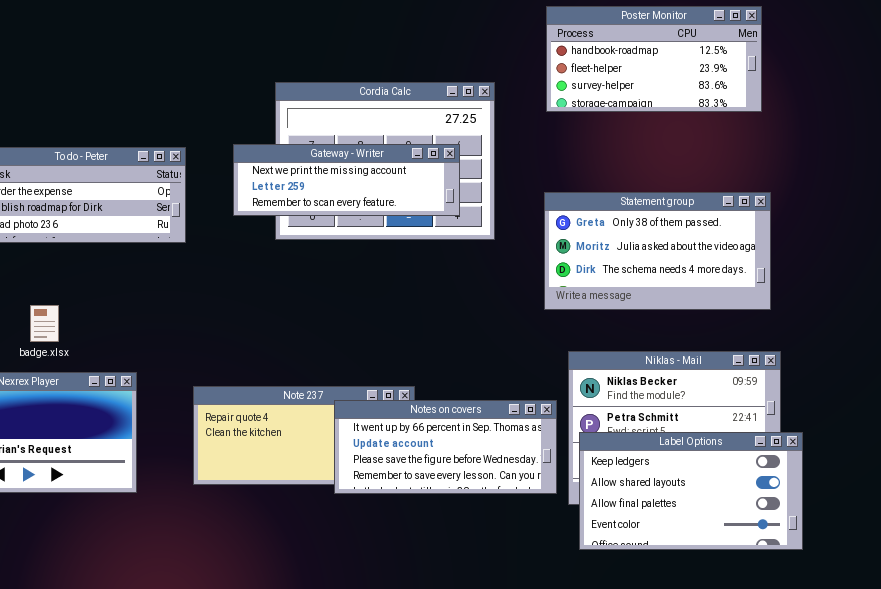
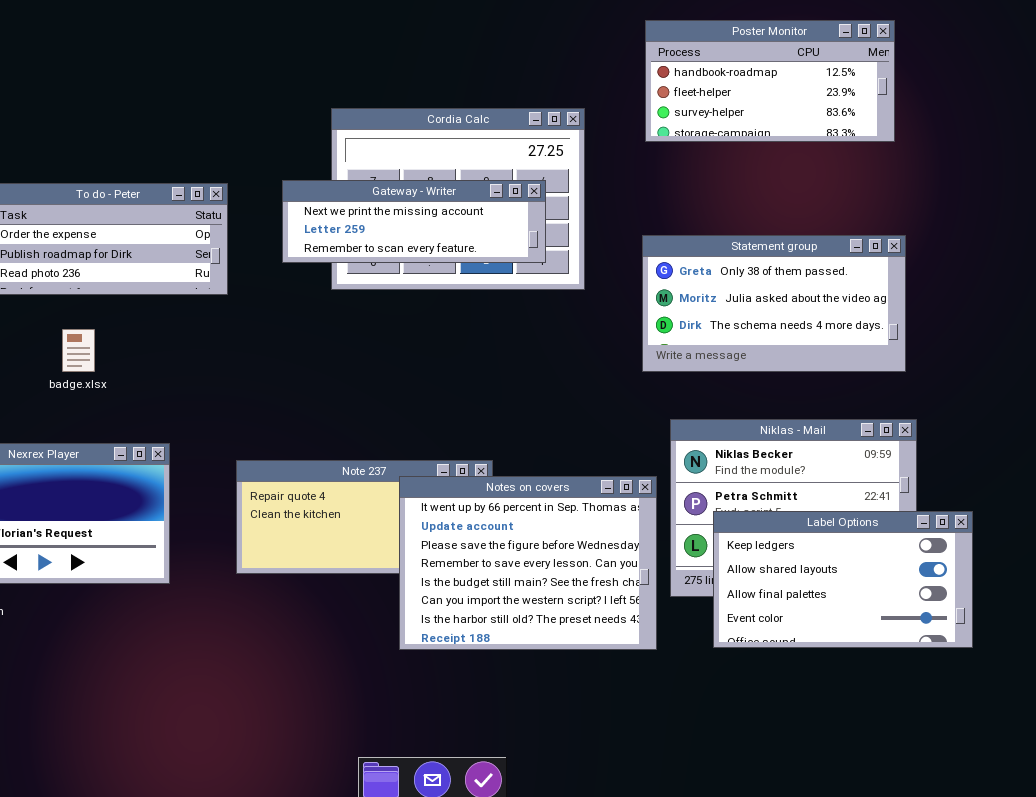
badge.xlsx: [30,305,59,342] -> [62,329,95,372], moved
Notes on covers: [334,400,557,494] -> [399,476,657,650], resized
Label Options: [579,432,803,550] -> [713,511,973,648], moved

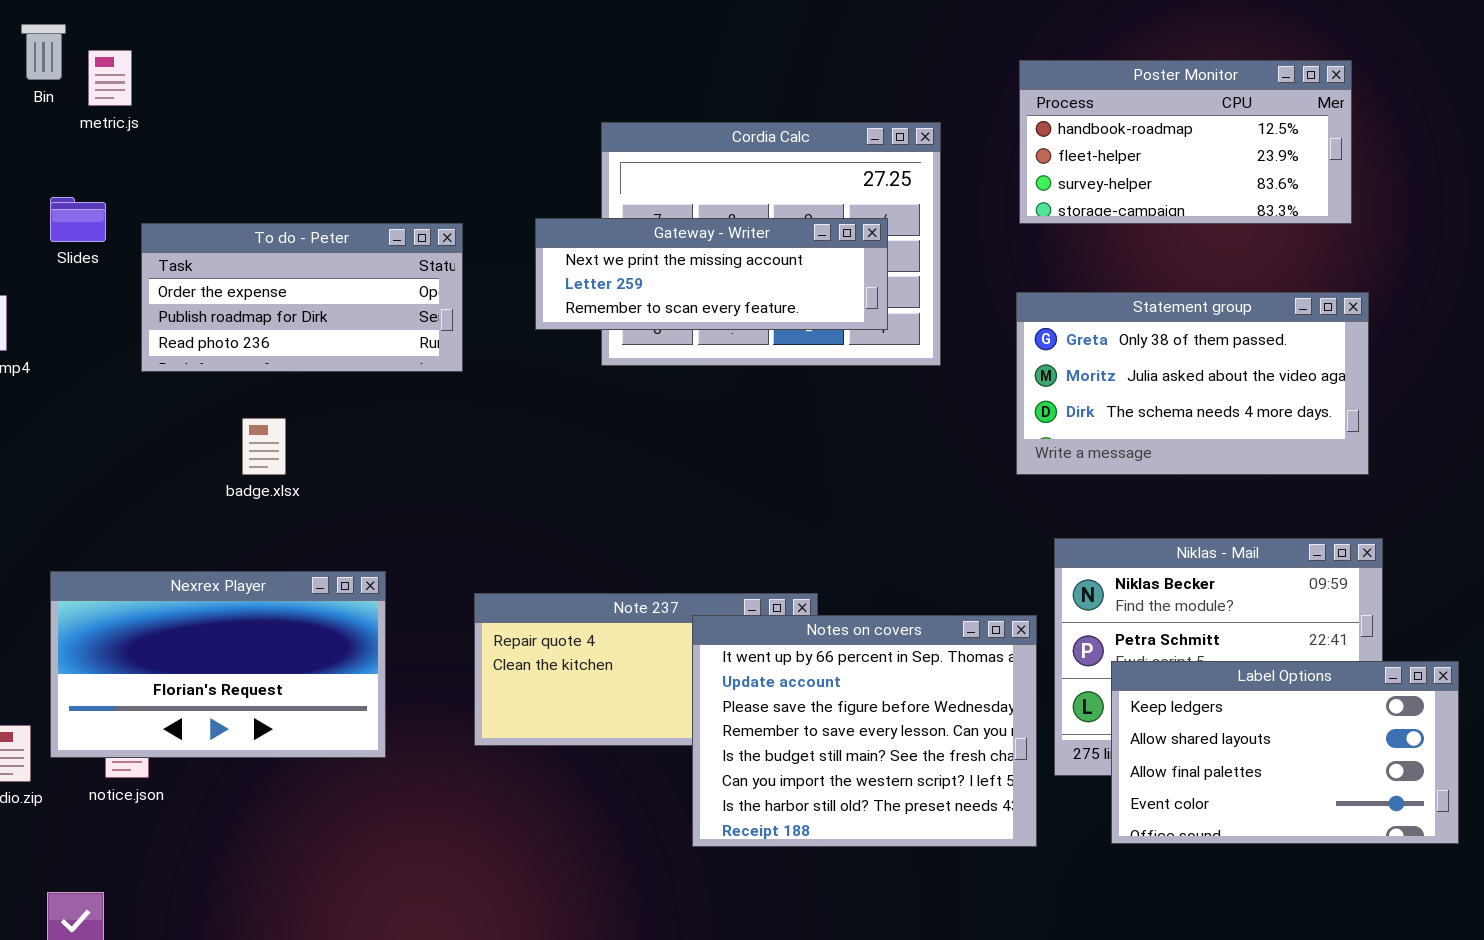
Poster Monitor: [645,20,895,142] -> [1019,60,1352,224], moved

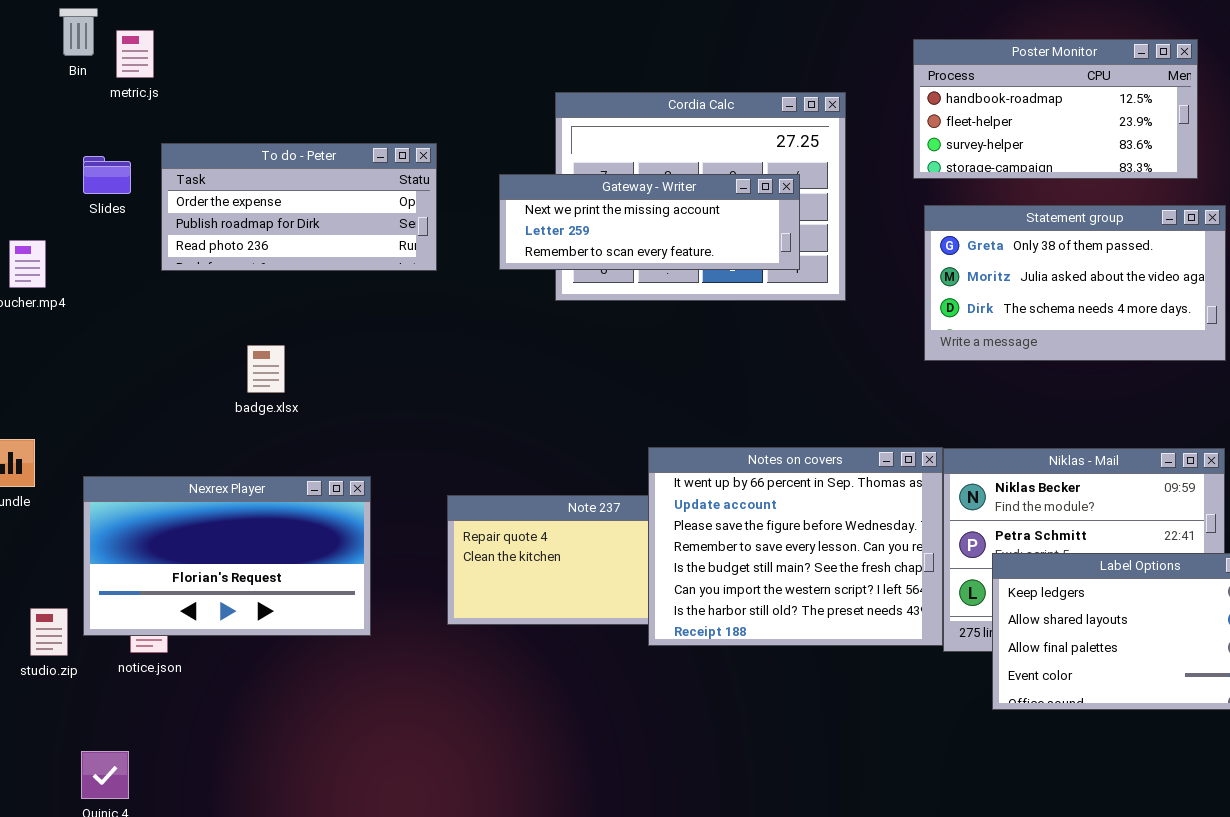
To do - Peter: [141,223,463,372] -> [161,143,437,271], moved
Statement group: [1016,292,1369,475] -> [924,205,1226,361], moved
Notes on covers: [692,615,1037,847] -> [648,447,943,646], moved

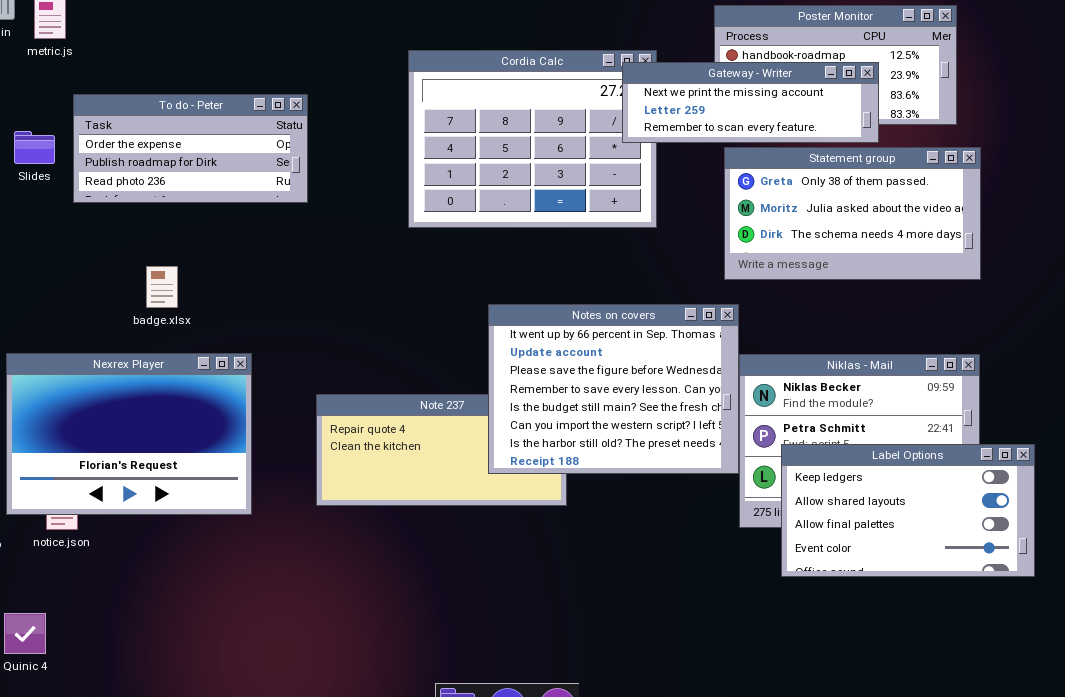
Slides: [83,156,131,194] -> [14,131,55,164], moved
Gateway - Writer: [499,174,800,270] -> [622,62,879,143], moved
Notes on covers: [648,447,943,646] -> [488,304,739,474], moved
Nexrex Player: [83,476,371,636] -> [6,353,252,515], resized

